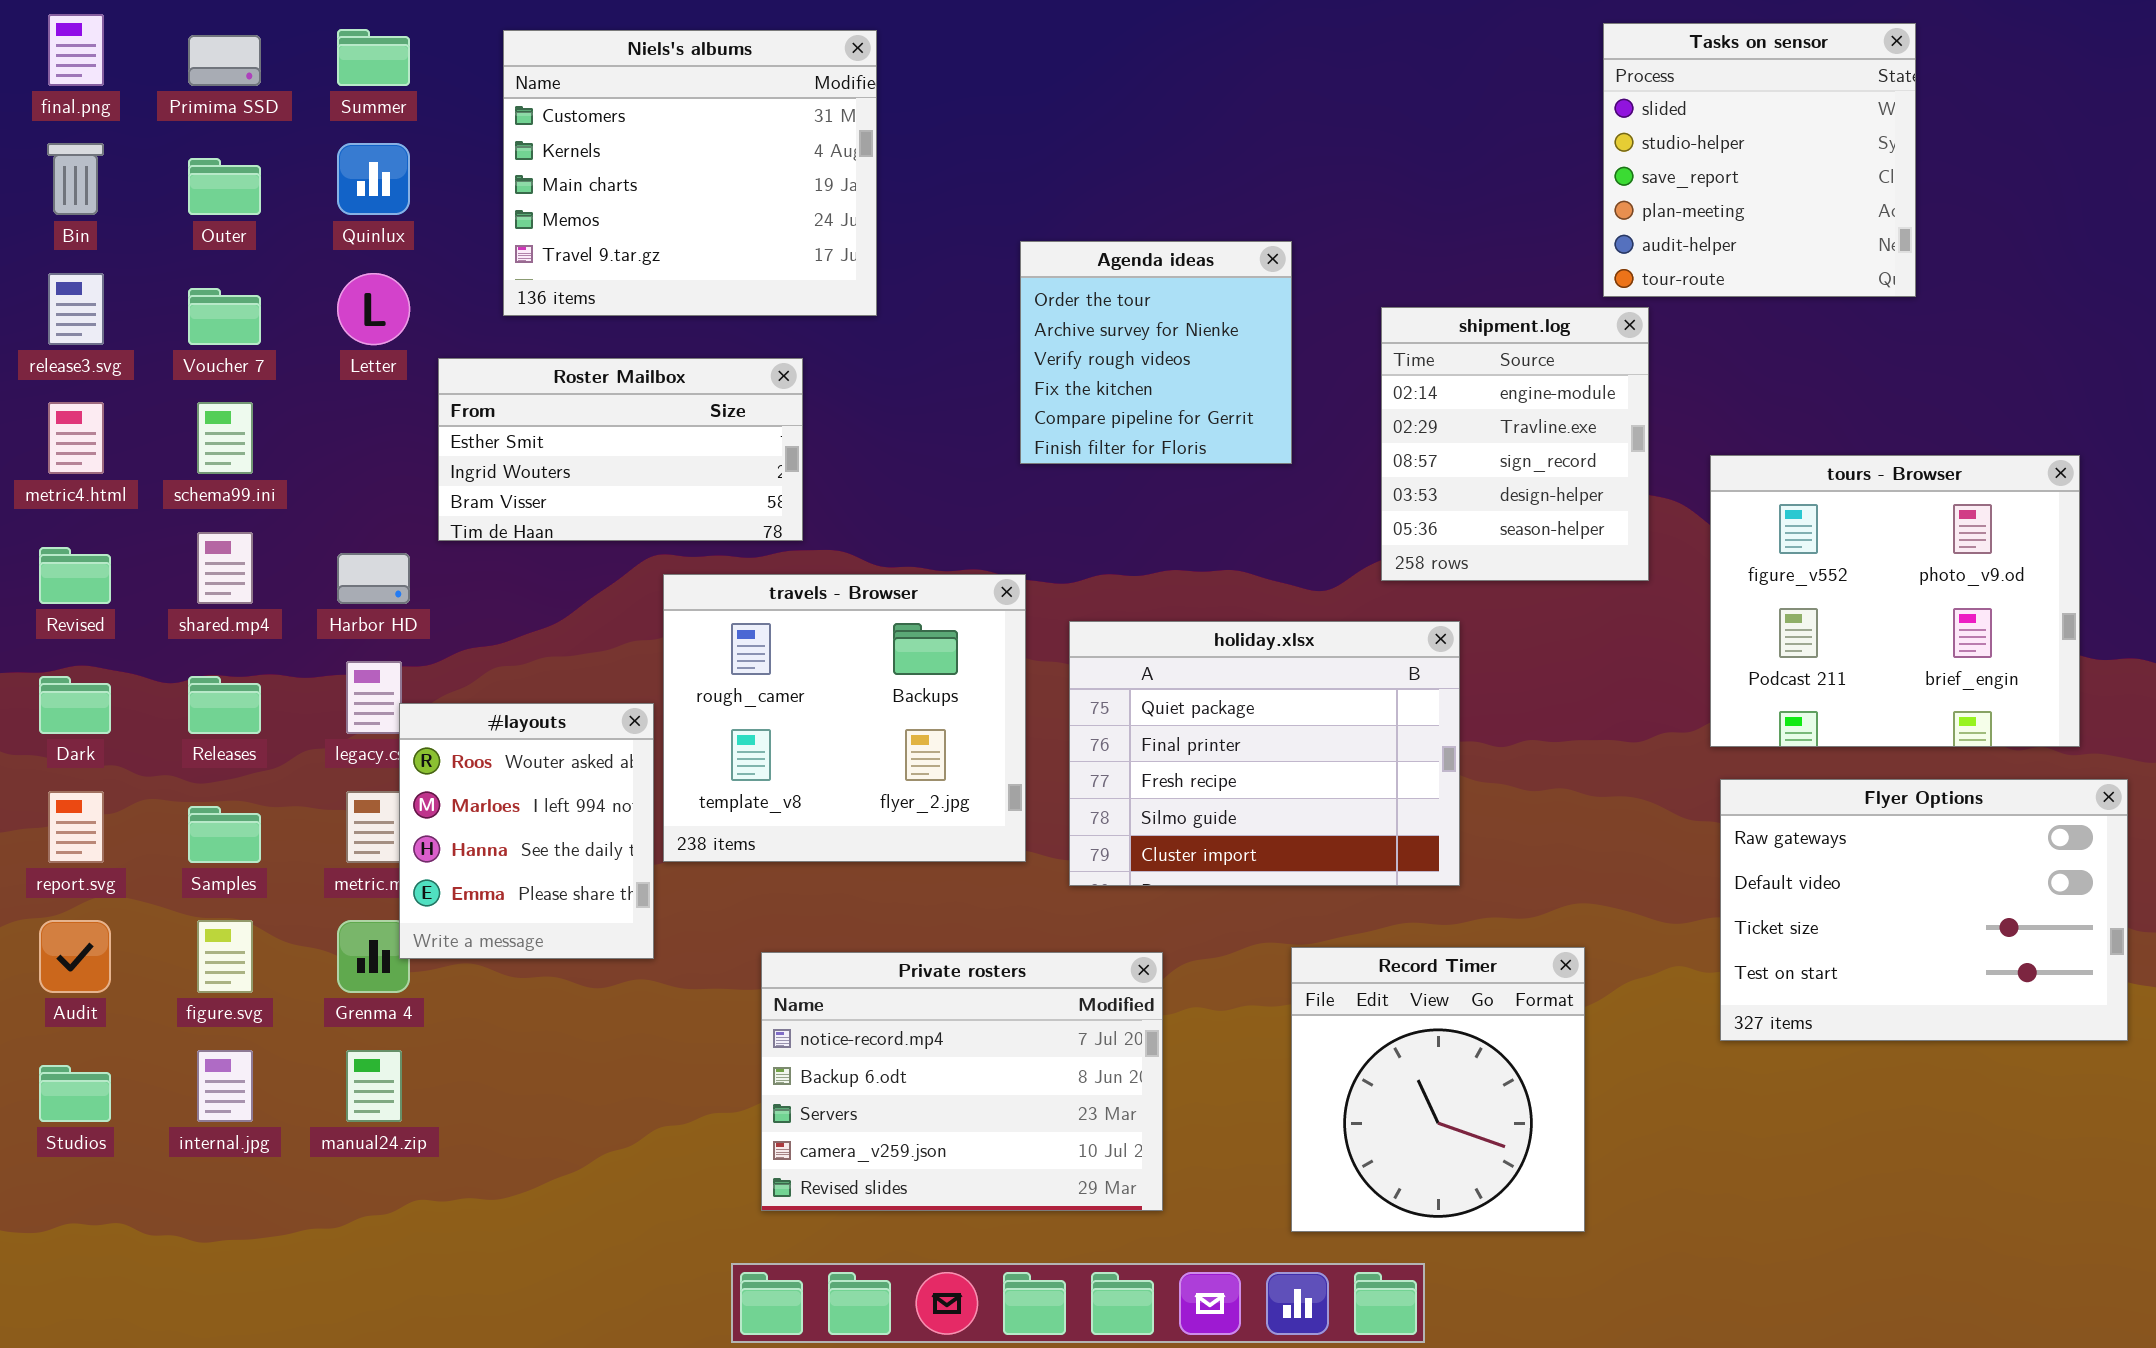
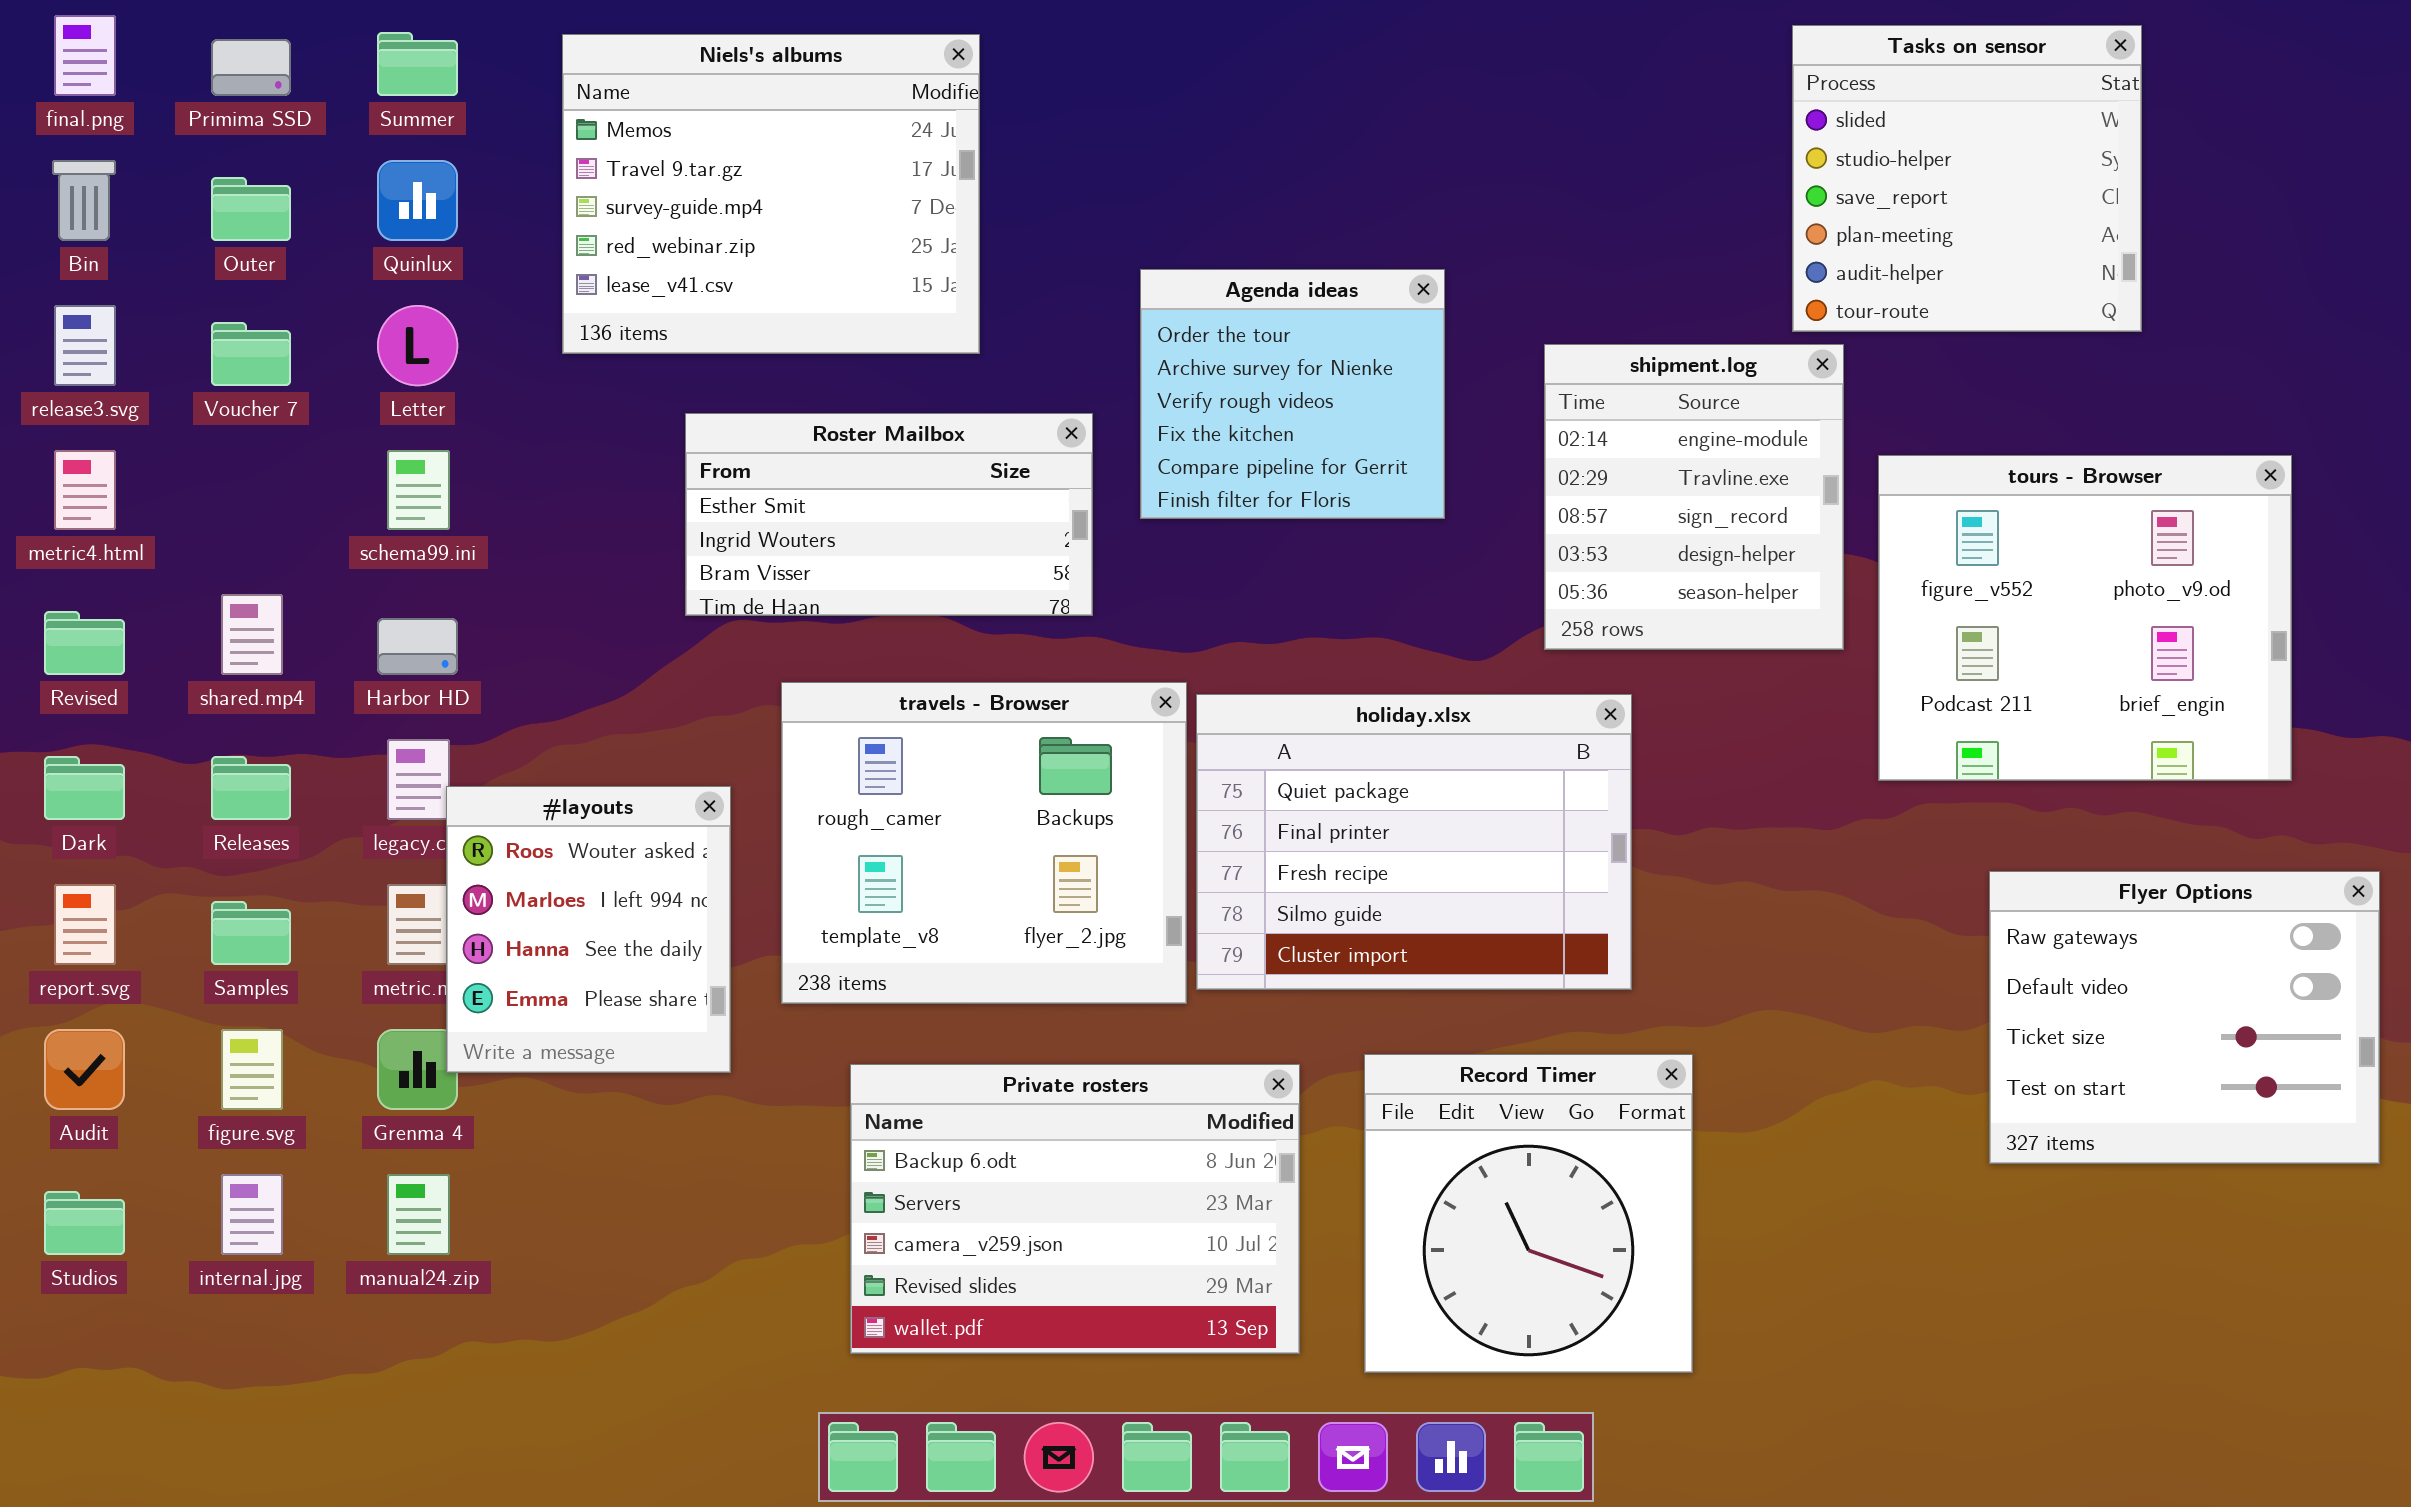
Niels's albums: [503,30,877,316] -> [562,34,980,354], scrolled down 3 rows
Roster Mailbox: [438,358,803,541] -> [685,413,1093,616], moved
schema99.ini: [197,402,253,474] -> [387,450,450,530], moved
tours - Browser: [1710,455,2080,747] -> [1878,455,2292,781], moved
travels - Browser: [663,574,1026,862] -> [781,682,1187,1004], moved
Flyer Options: [1720,779,2128,1041] -> [1989,871,2380,1164], resized
Record Timer: [1291,947,1585,1232] -> [1364,1054,1693,1373], moved
Private rosters: [761,952,1163,1211] -> [850,1064,1300,1354], scrolled down 1 row

